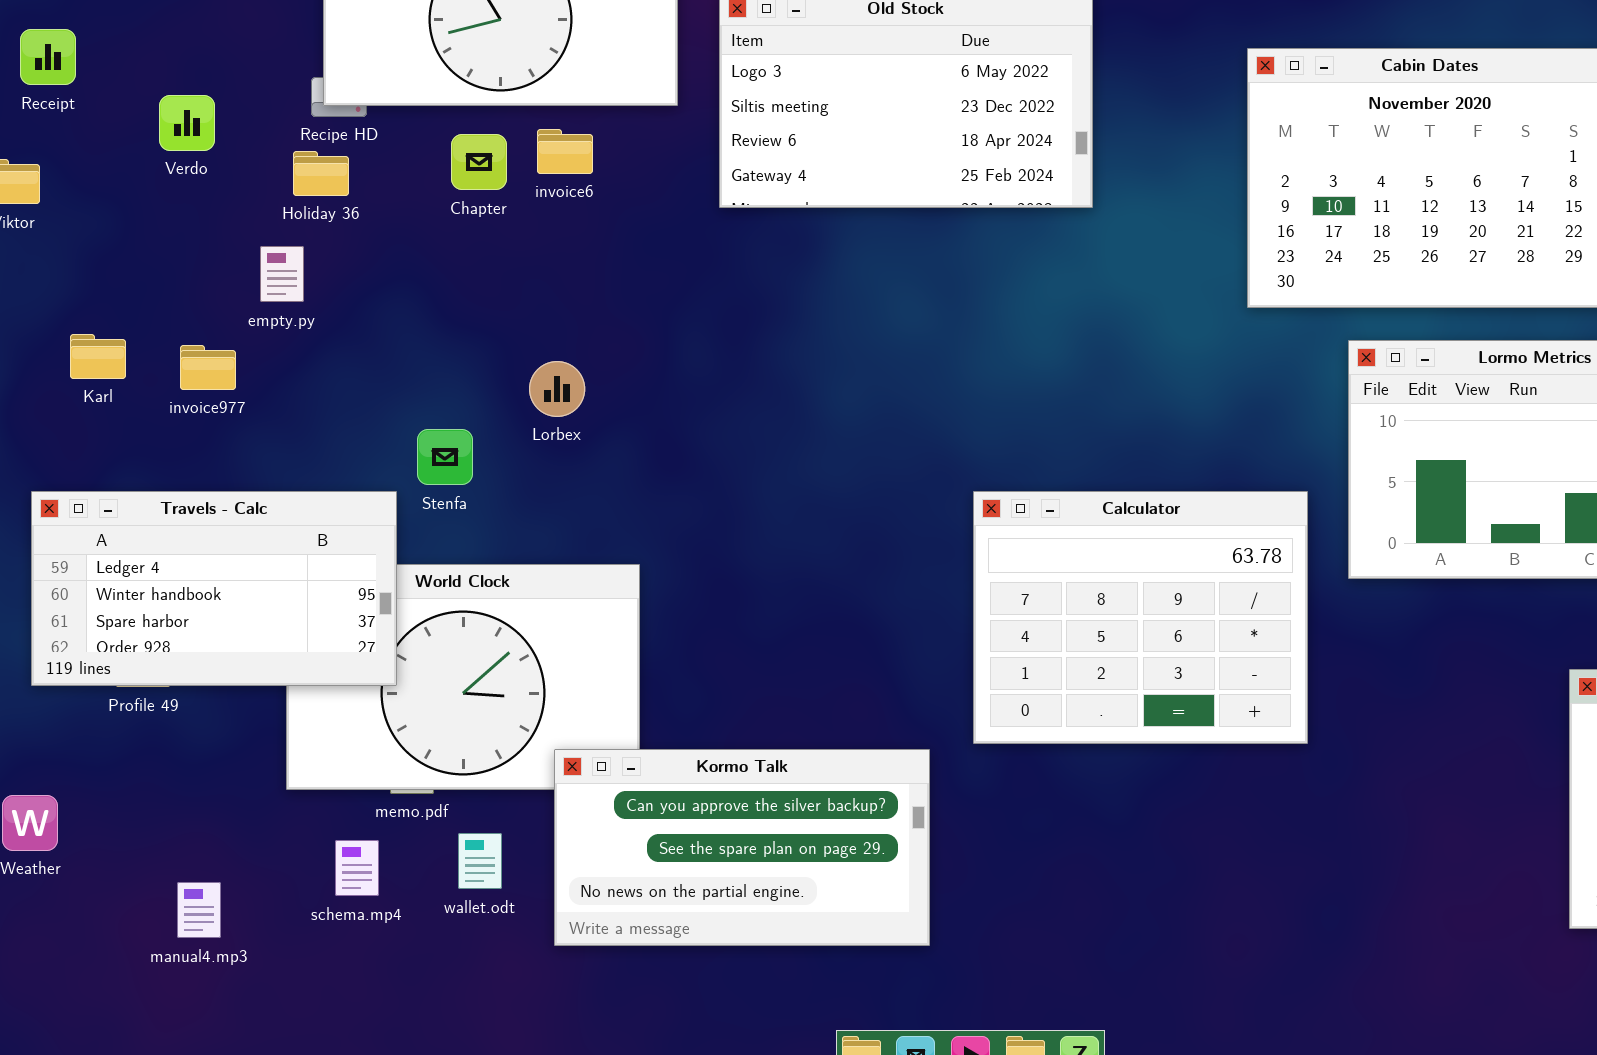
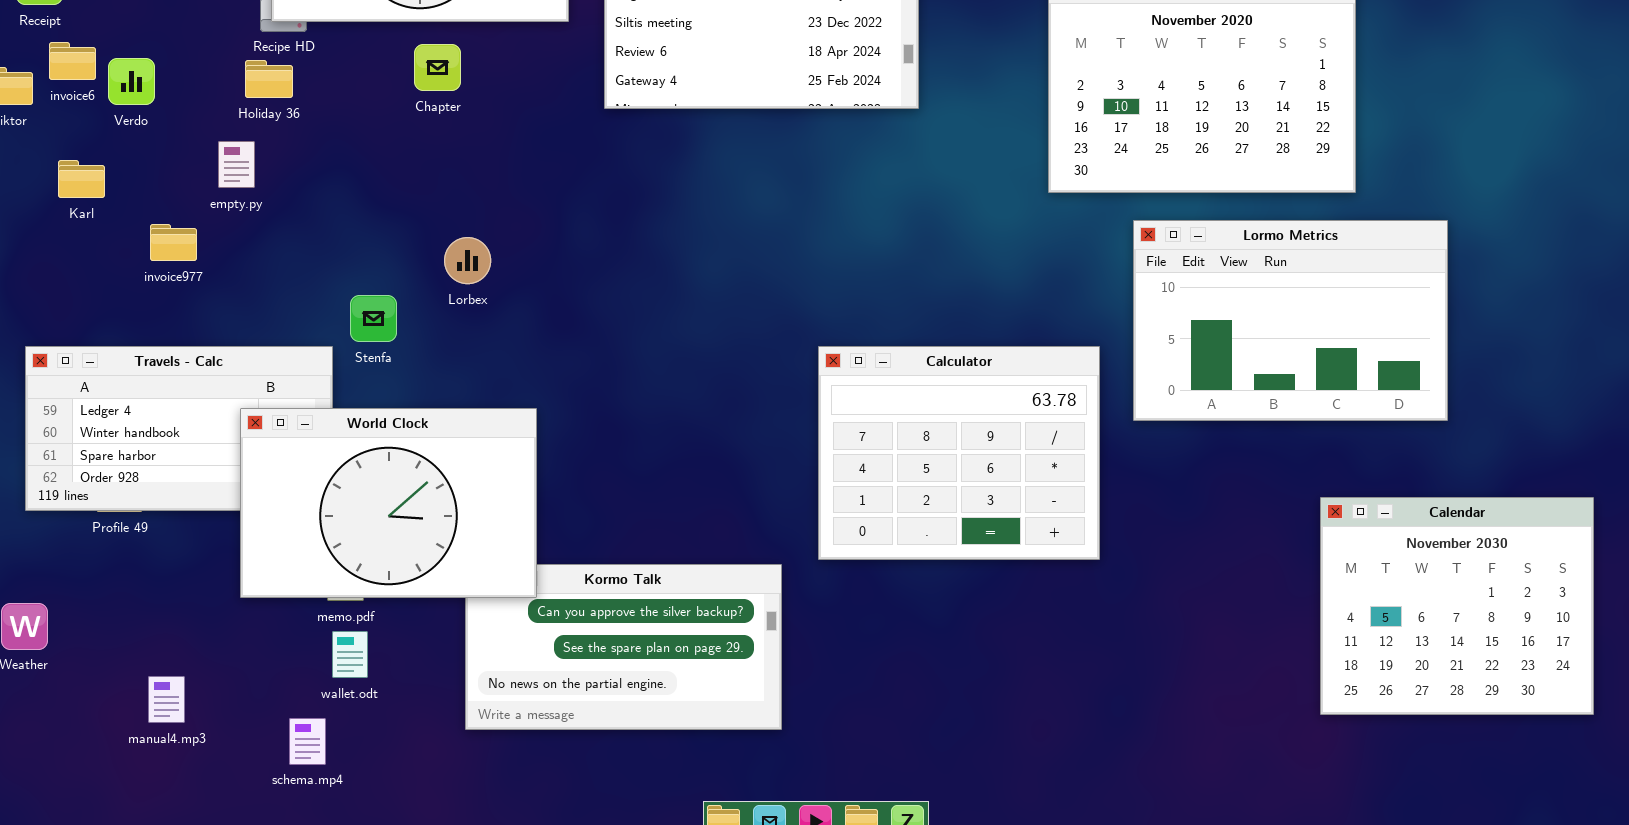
Verdo: [159,95,215,151] -> [108,58,155,105], moved
invoice6: [537,129,593,174] -> [49,42,96,80], moved
Chapter: [451,134,507,190] -> [414,44,461,91], moved
Karl: [70,334,126,379] -> [58,160,105,198], moved
World Clock: [286,564,640,790] -> [240,408,537,598], raised
wallet.odt: [458,833,502,889] -> [332,631,368,678], moved
schema.mp4: [335,840,379,896] -> [289,718,326,765], moved

